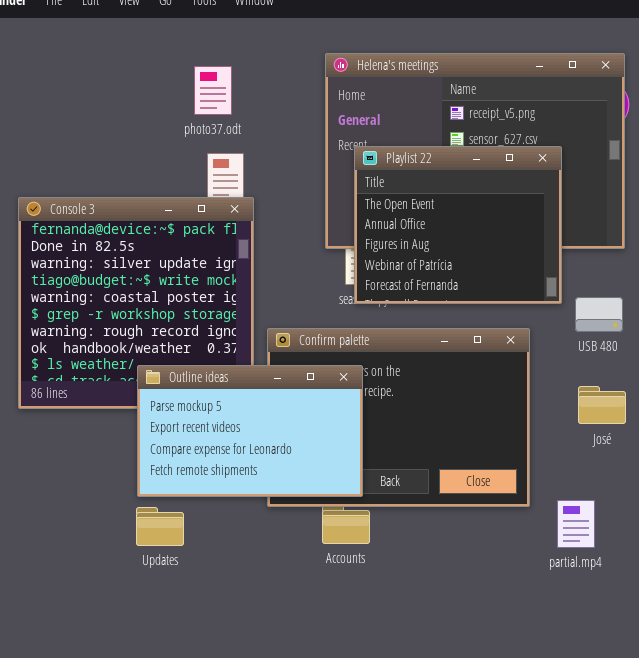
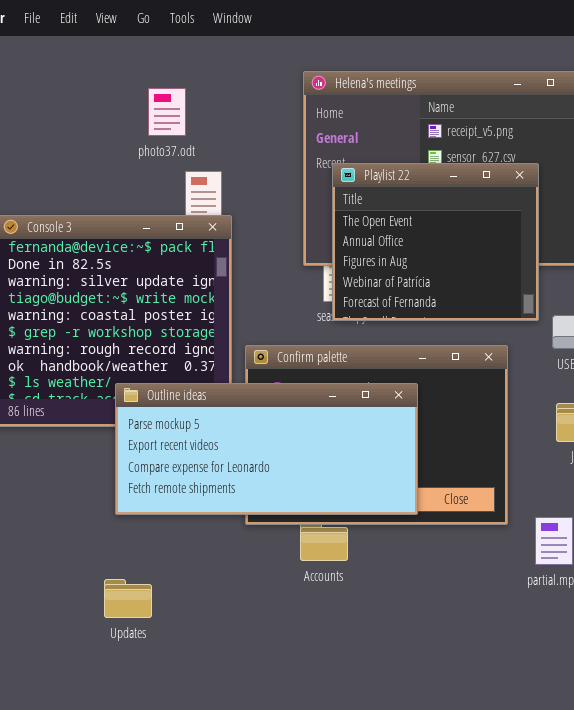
photo37.odt: [194,66,232,115] -> [148,88,186,136], moved
Outline ideas: [137,365,363,497] -> [115,383,418,515], resized
Updates: [136,507,184,546] -> [104,579,152,618], moved

